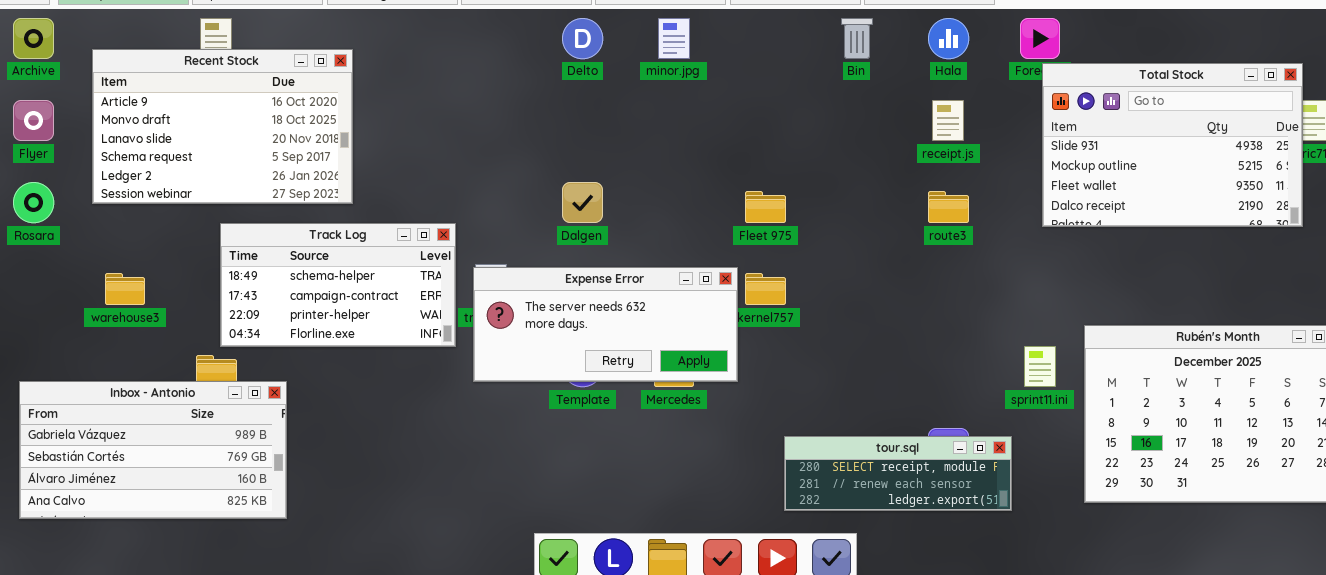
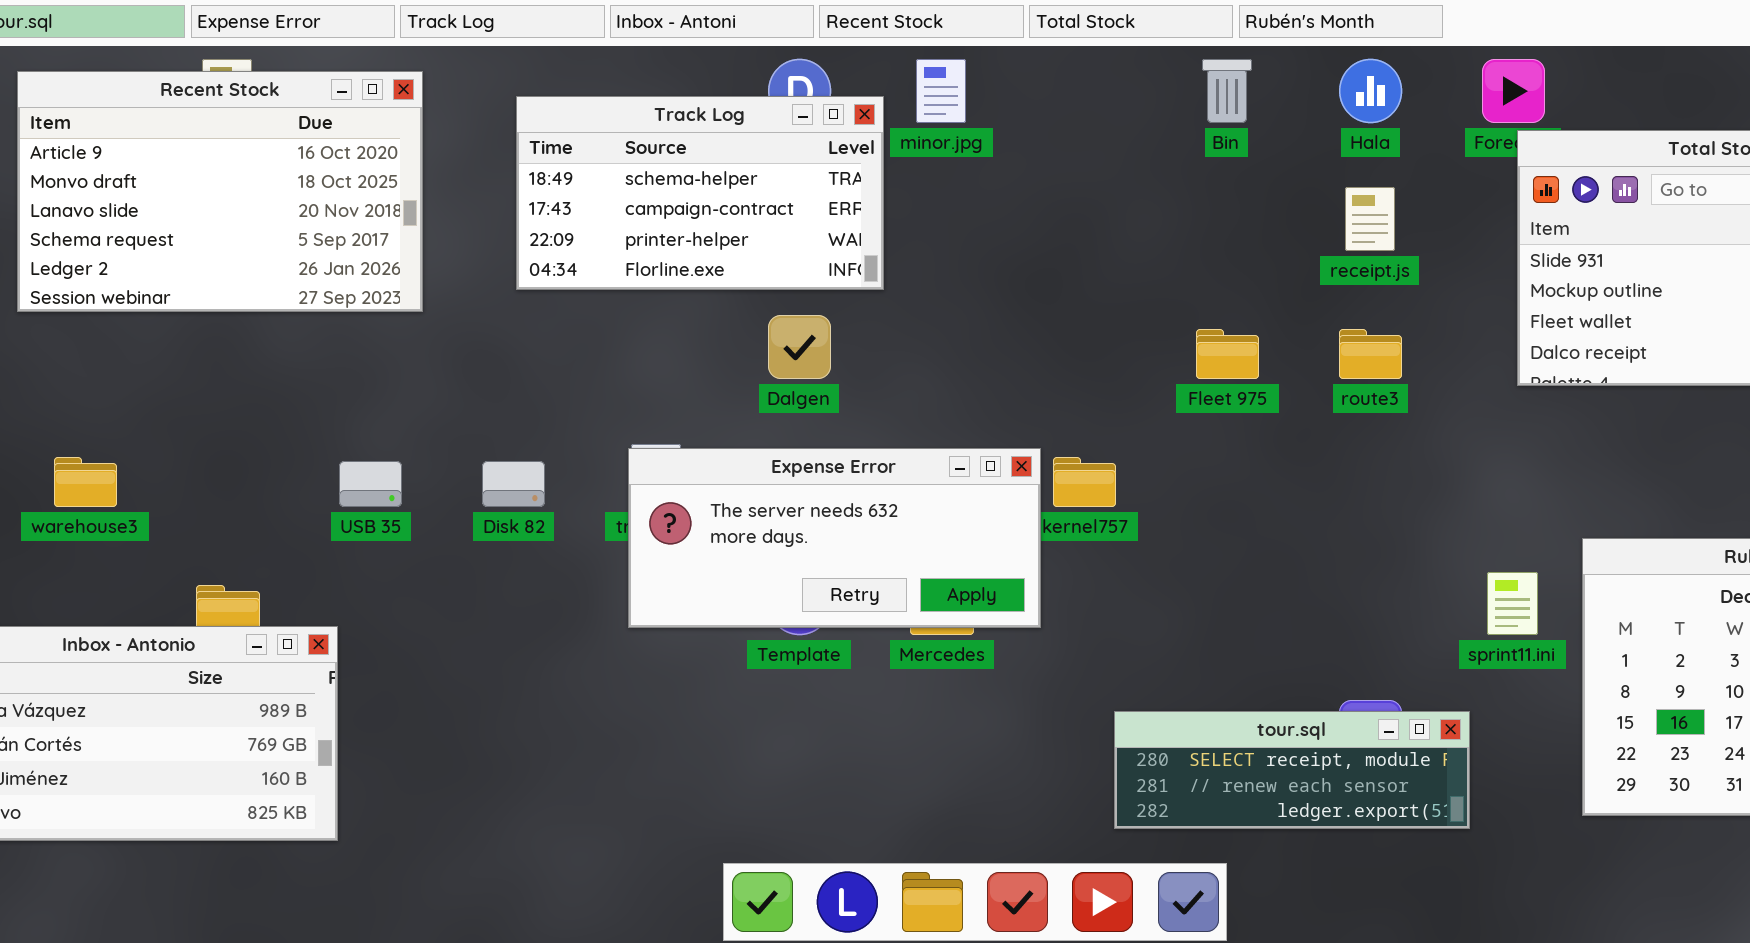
Recent Stock: [92,49,353,204] -> [17,71,423,312], moved
Fleet 975: [745,191,786,223] -> [1196,329,1259,379], moved
Track Log: [220,223,456,347] -> [516,96,884,290], moved

